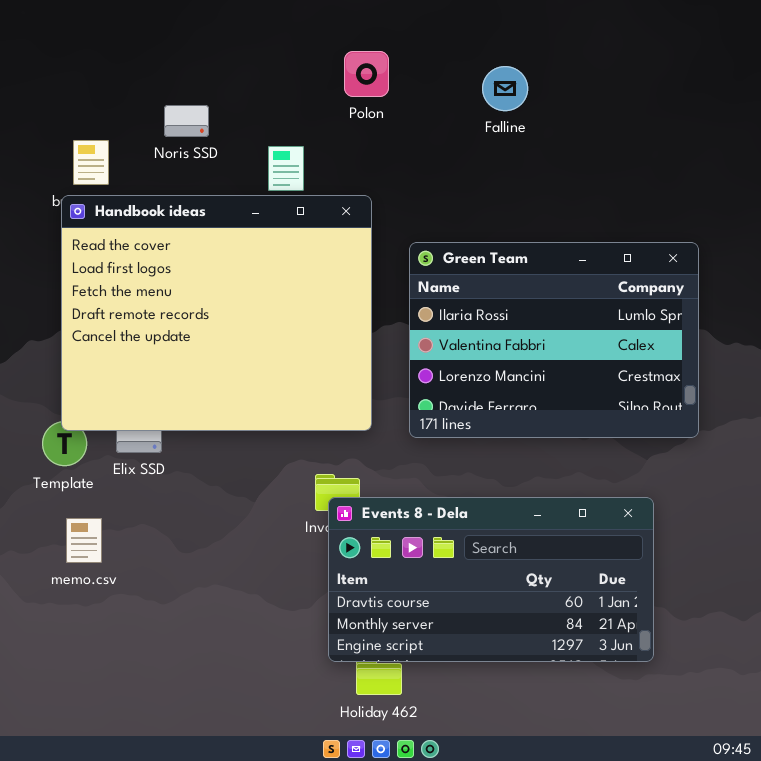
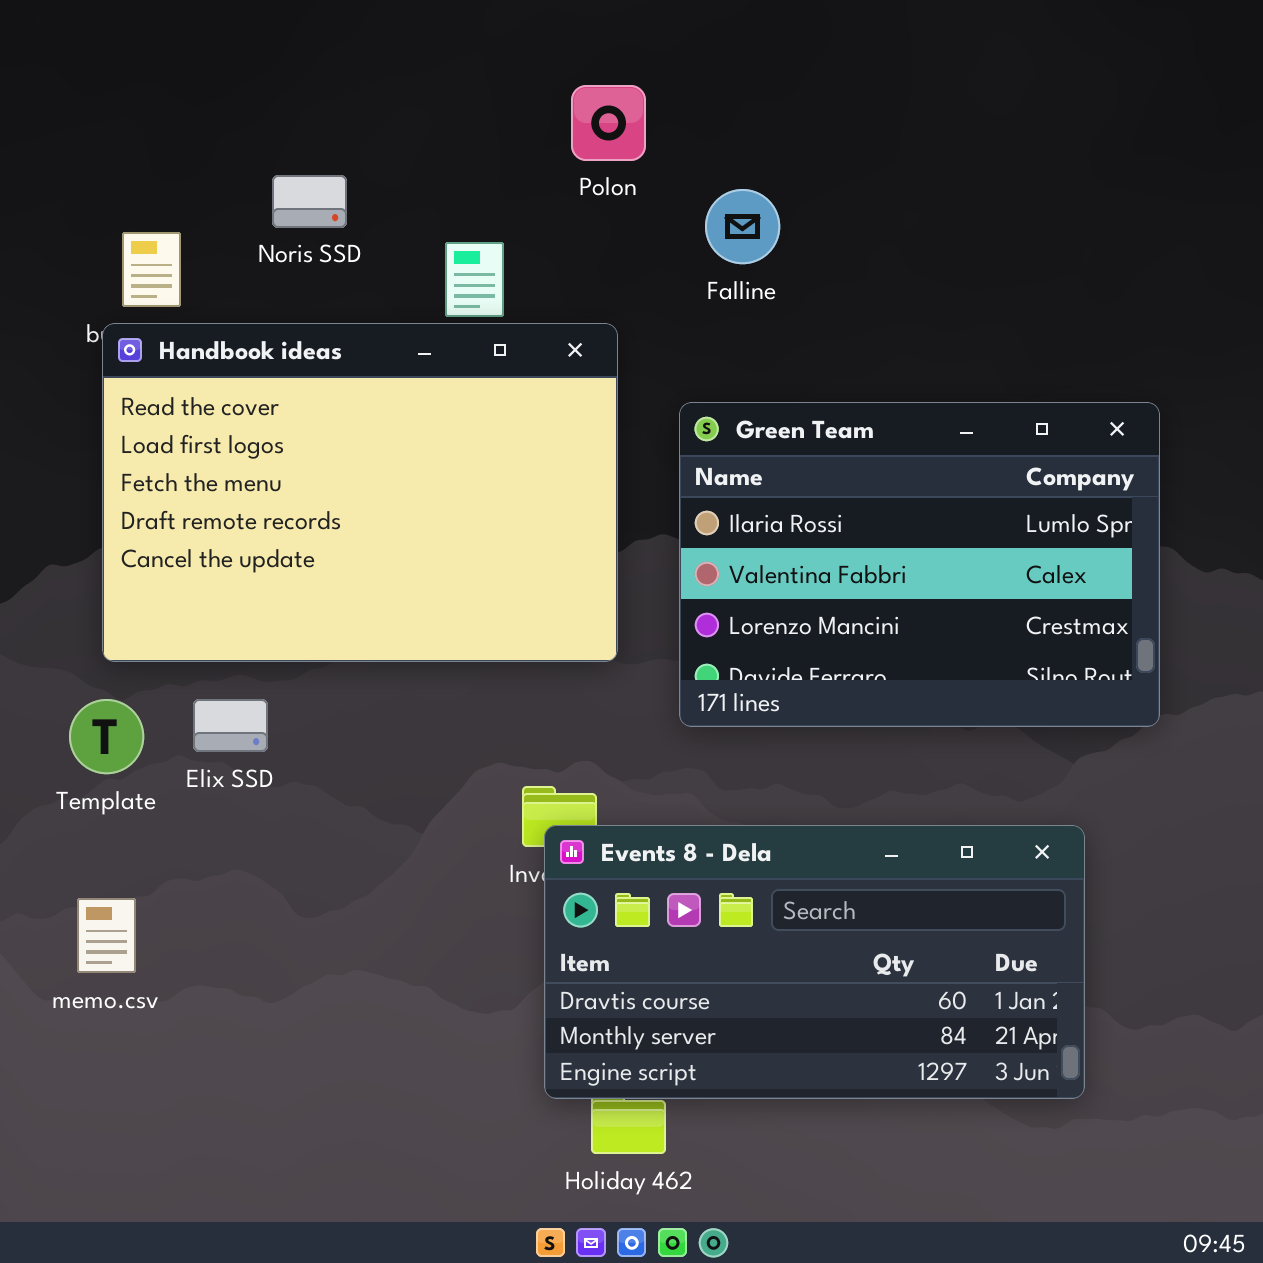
Falline: [482,66,528,111] -> [705,189,780,264], moved
Handbook ideas: [61,195,372,431] -> [102,323,618,662], resized
memo.csv: [66,518,102,563] -> [77,898,136,973], moved

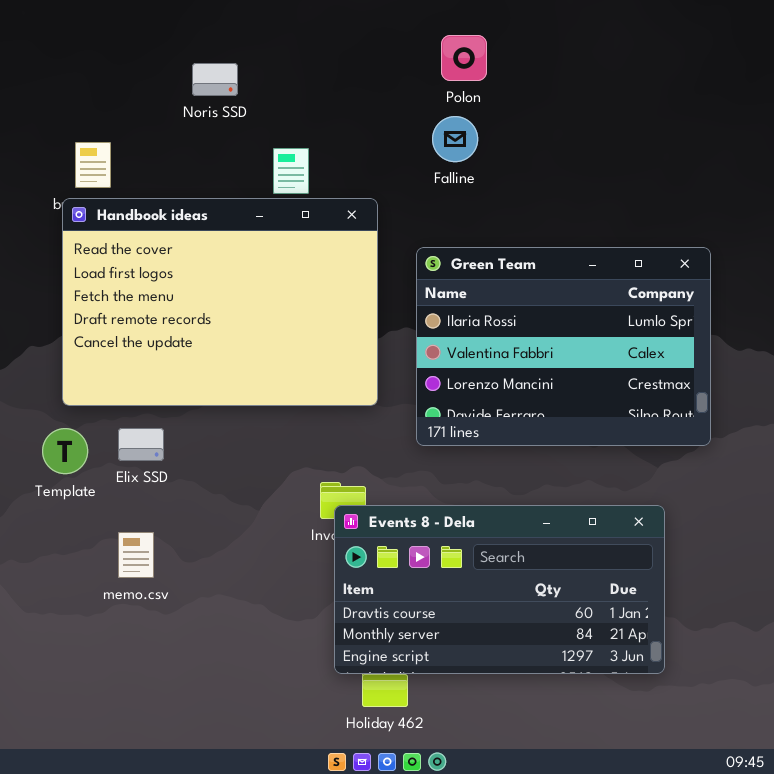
Polon: [571,85,646,161] -> [441,35,487,81], moved
Noris SSD: [272,175,347,228] -> [192,63,238,96], moved
memo.csv: [77,898,136,973] -> [118,532,154,578], moved

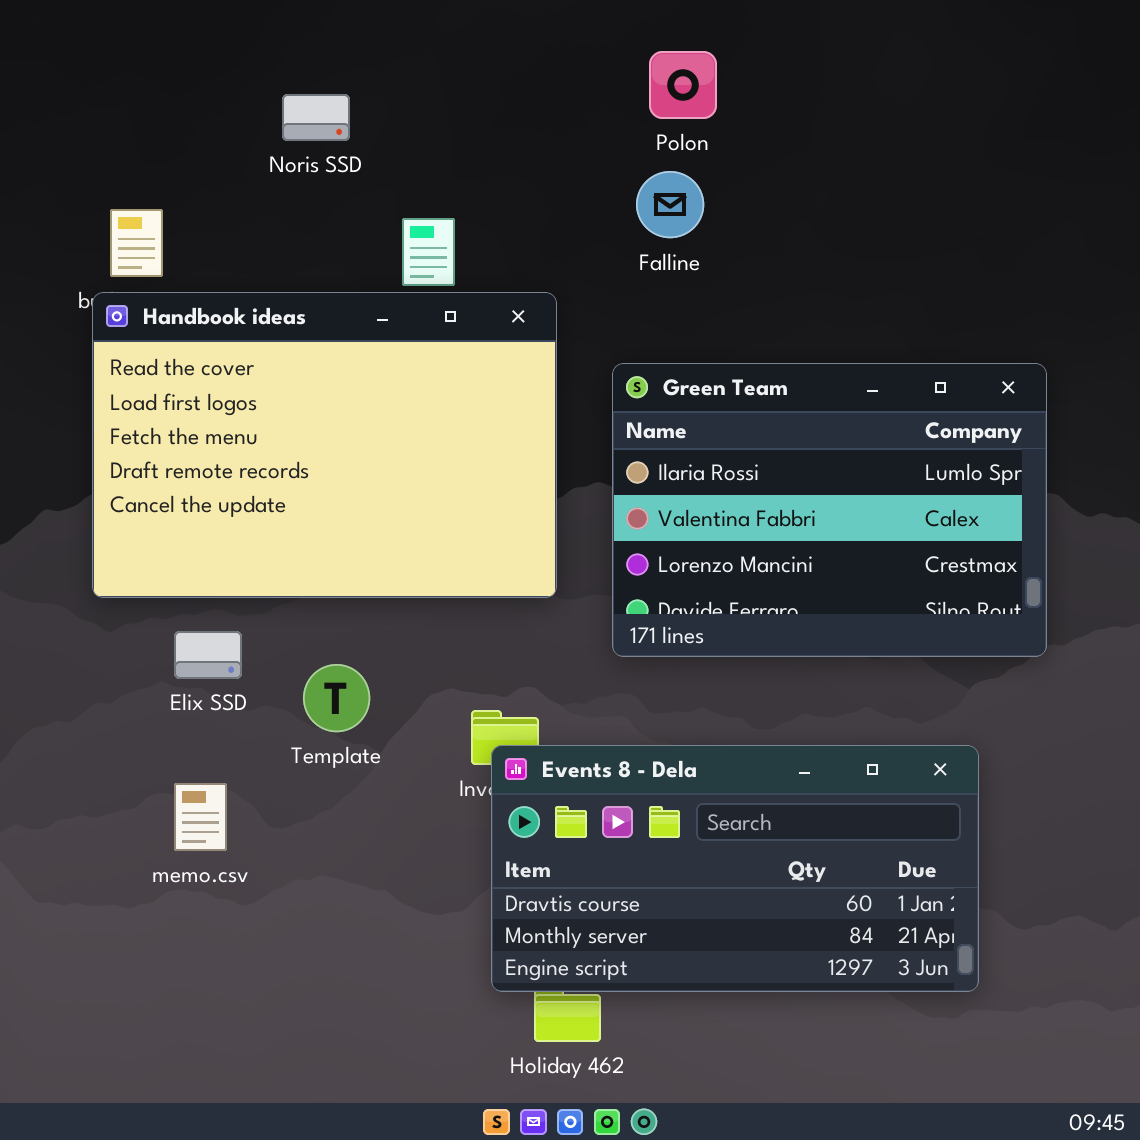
Template: [42,428,88,474] -> [303,664,370,732], moved

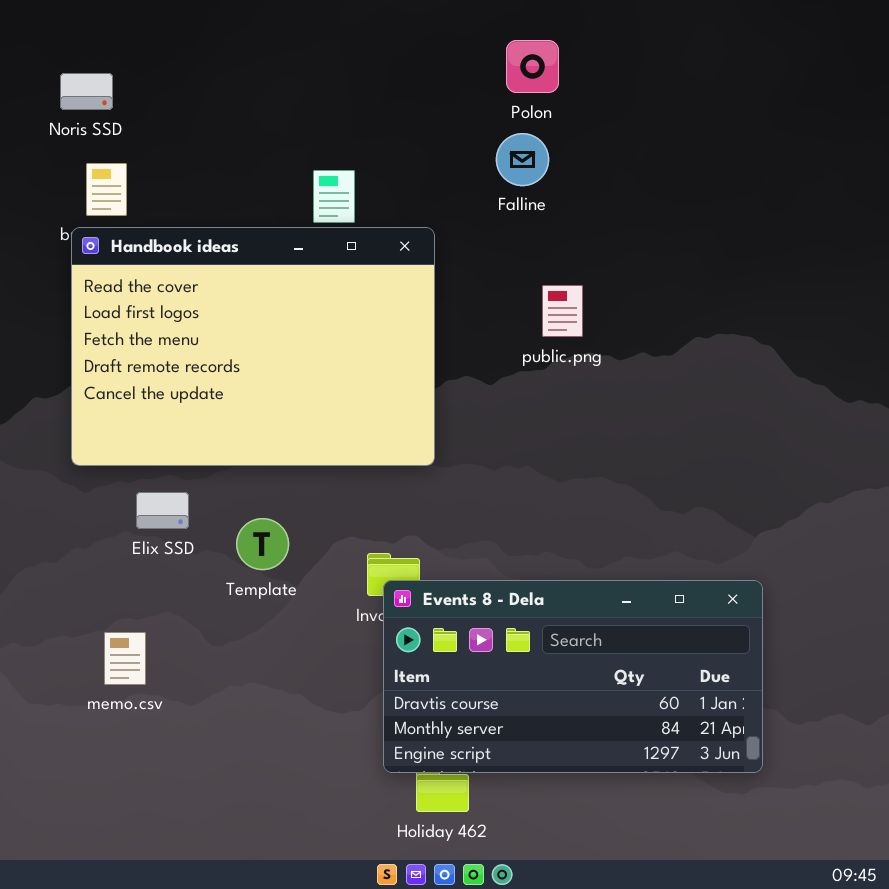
Noris SSD: [282,94,350,141] -> [60,73,113,110], moved
Green Team: [612,363,1047,657] -> none, closed
memo.csv: [174,783,227,851] -> [104,632,146,685], moved

